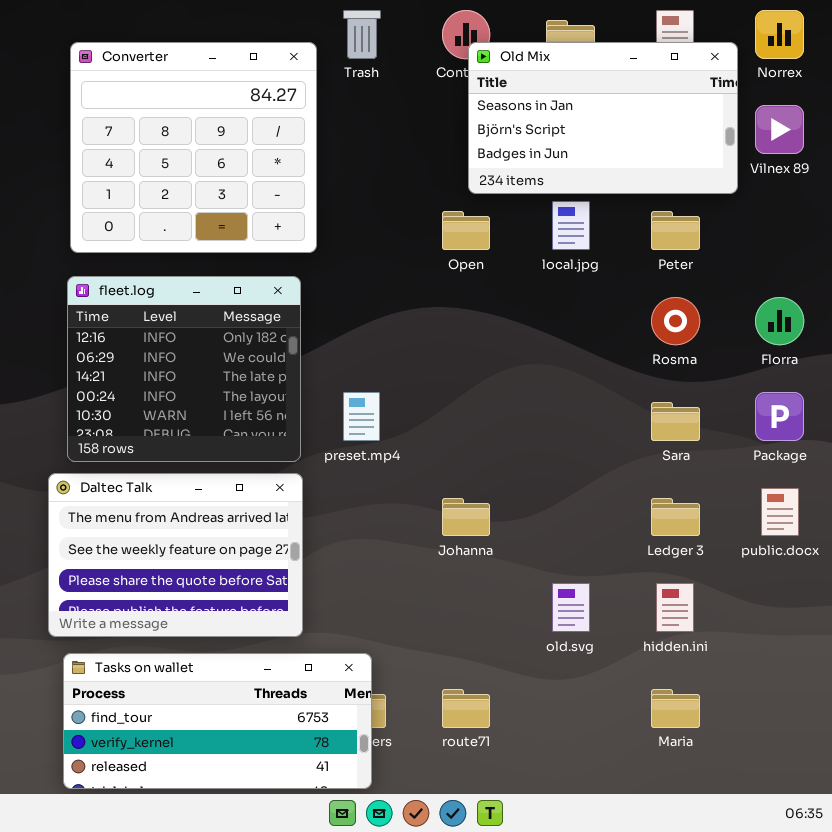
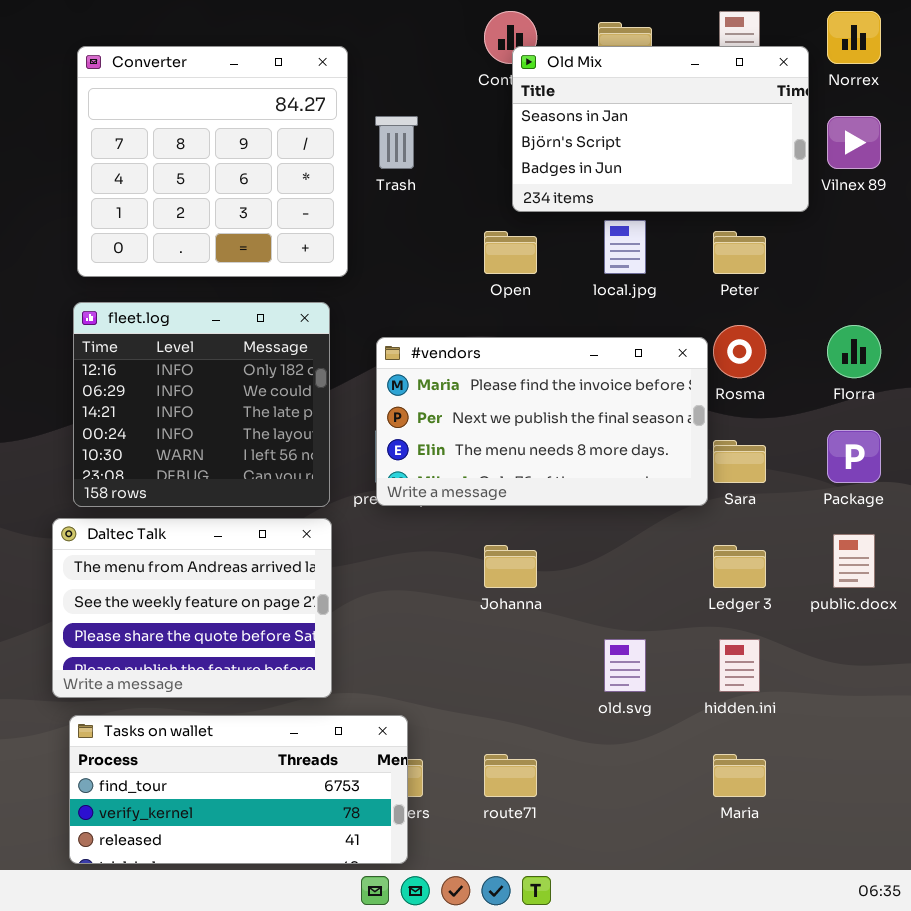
Trash: [343,10,381,59] -> [375,116,418,169], moved
#vendors: none -> [376,337,708,506], opened

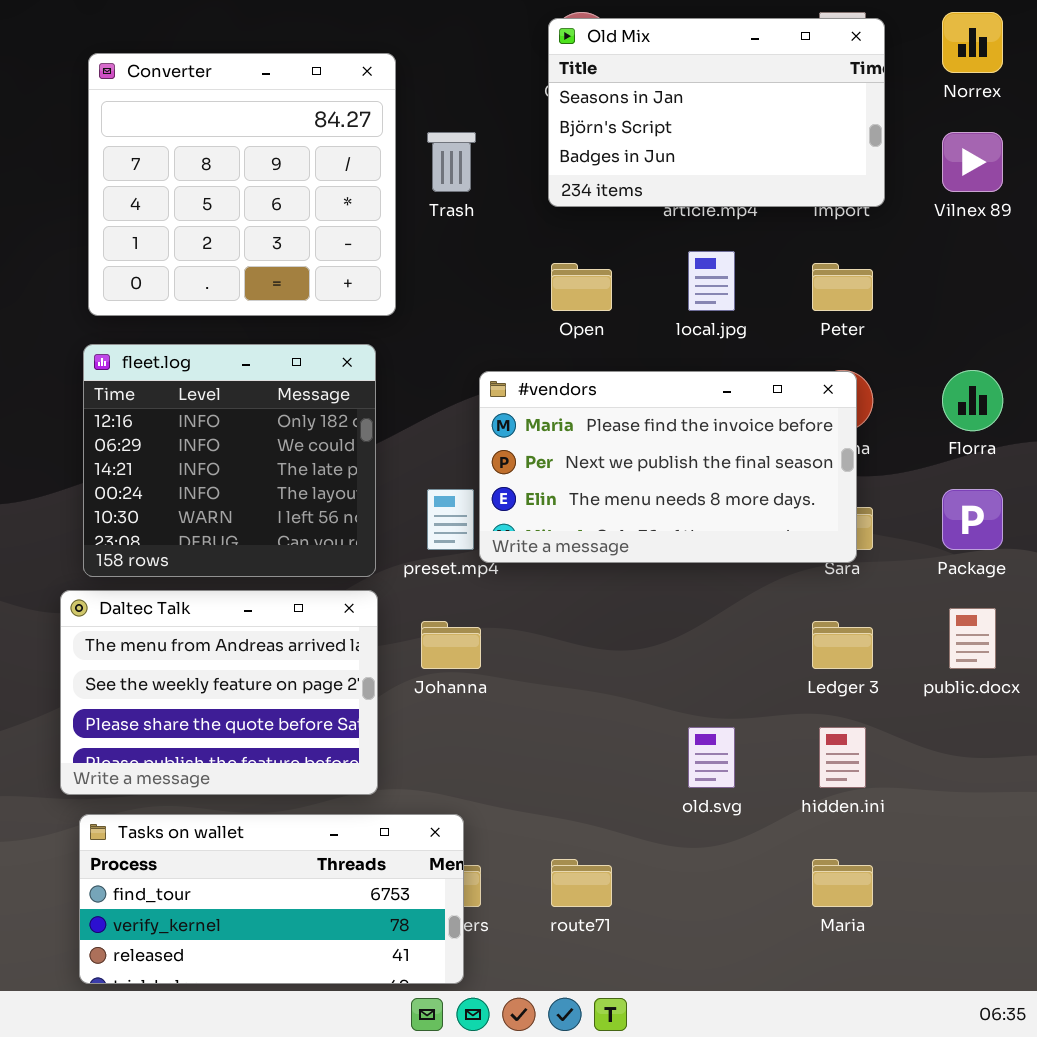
Old Mix: [512,46,809,212] -> [548,18,885,207], moved
#vendors: [376,337,708,506] -> [479,371,857,563], moved
Johanna: [484,545,537,588] -> [421,621,481,669], moved

